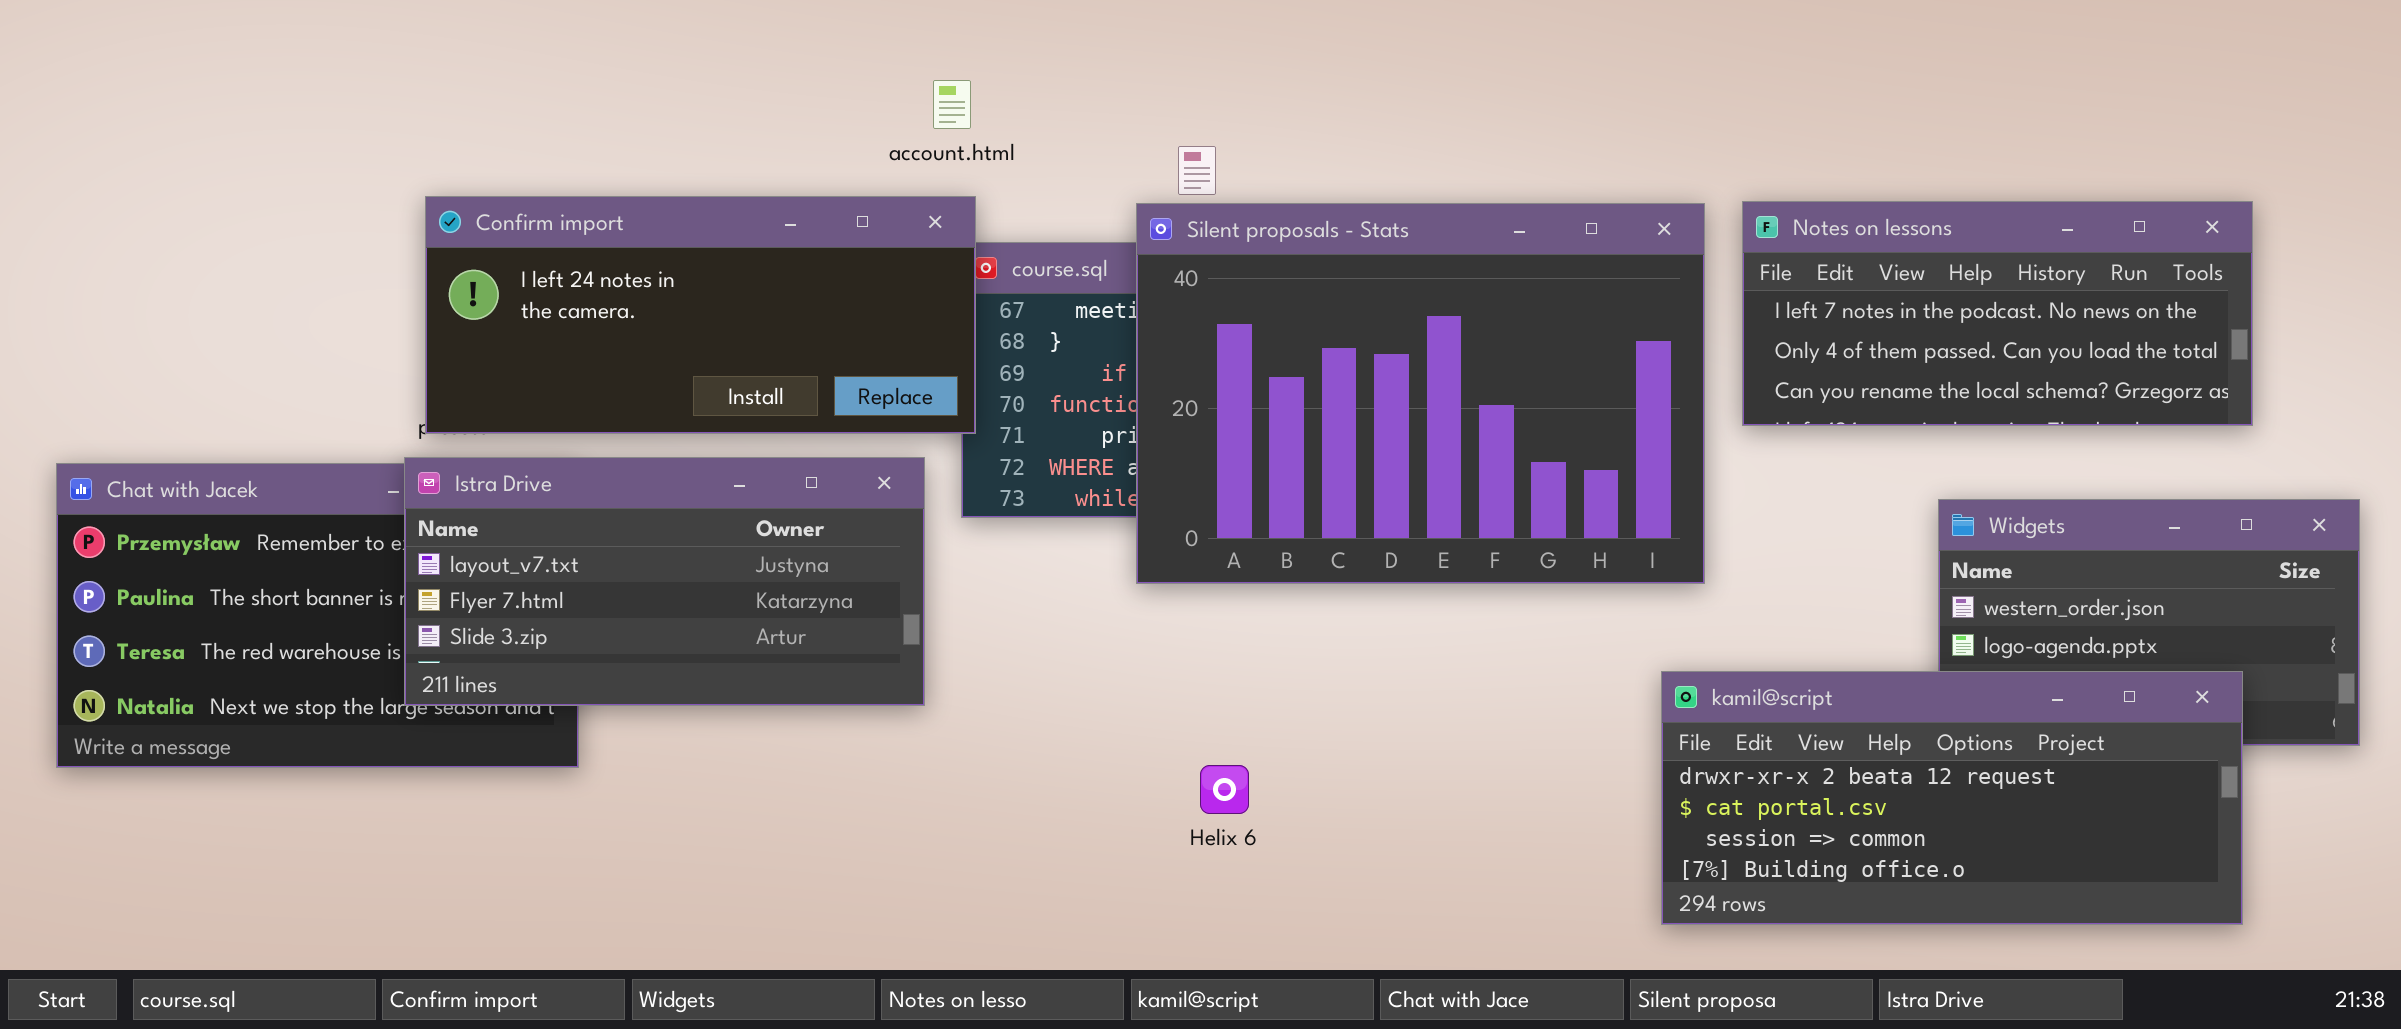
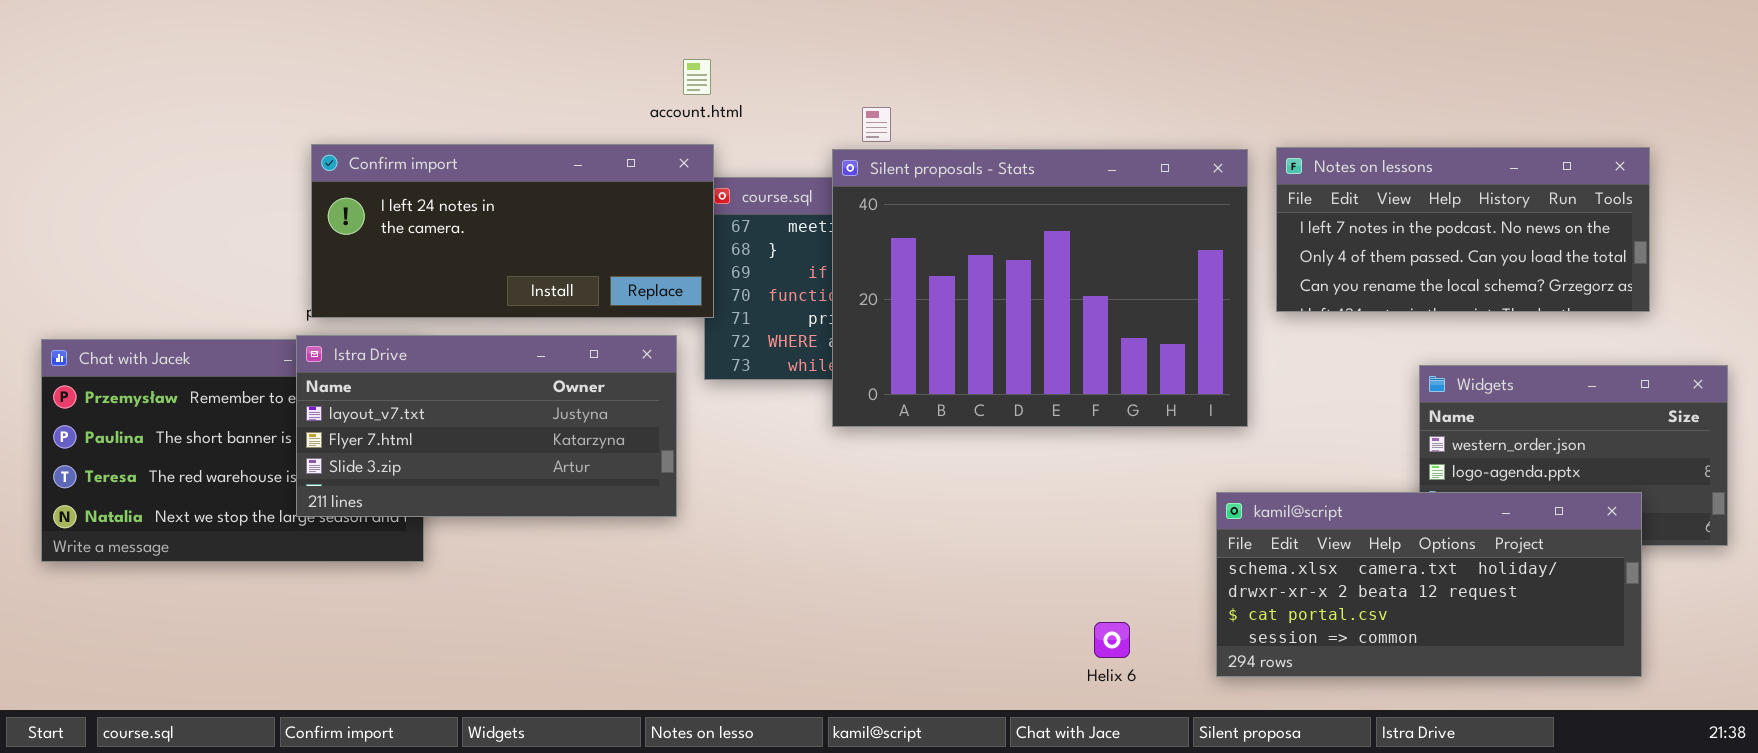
kamil@script: [1661,671,2243,925] -> [1216,492,1642,677], scrolled up 1 row
Helix 6: [1200,765,1249,814] -> [1094,622,1130,658], moved

